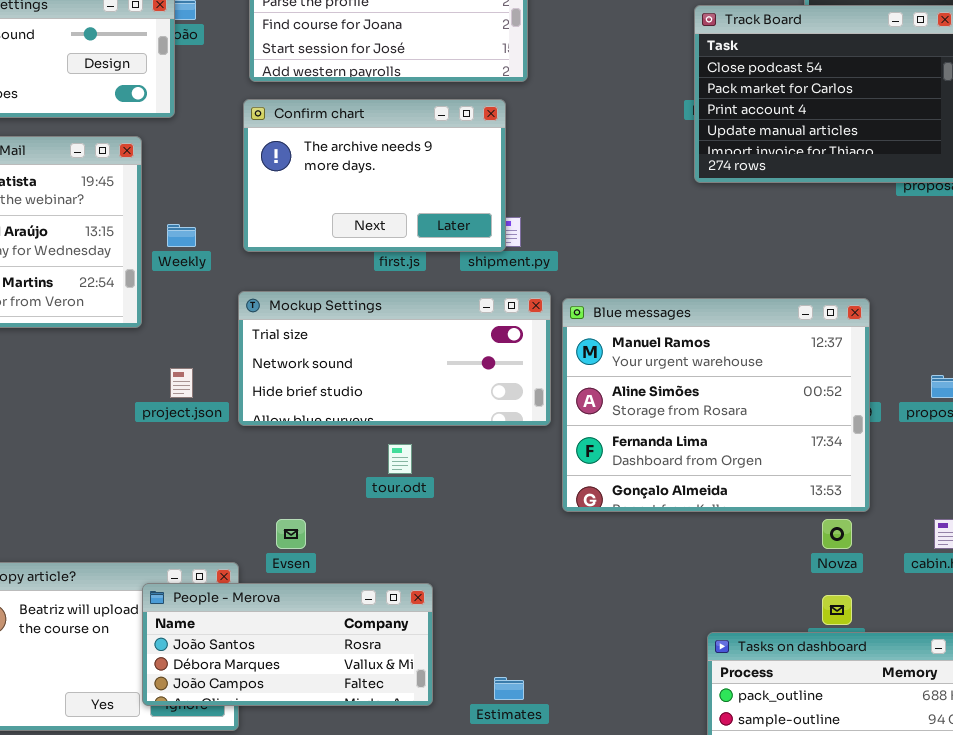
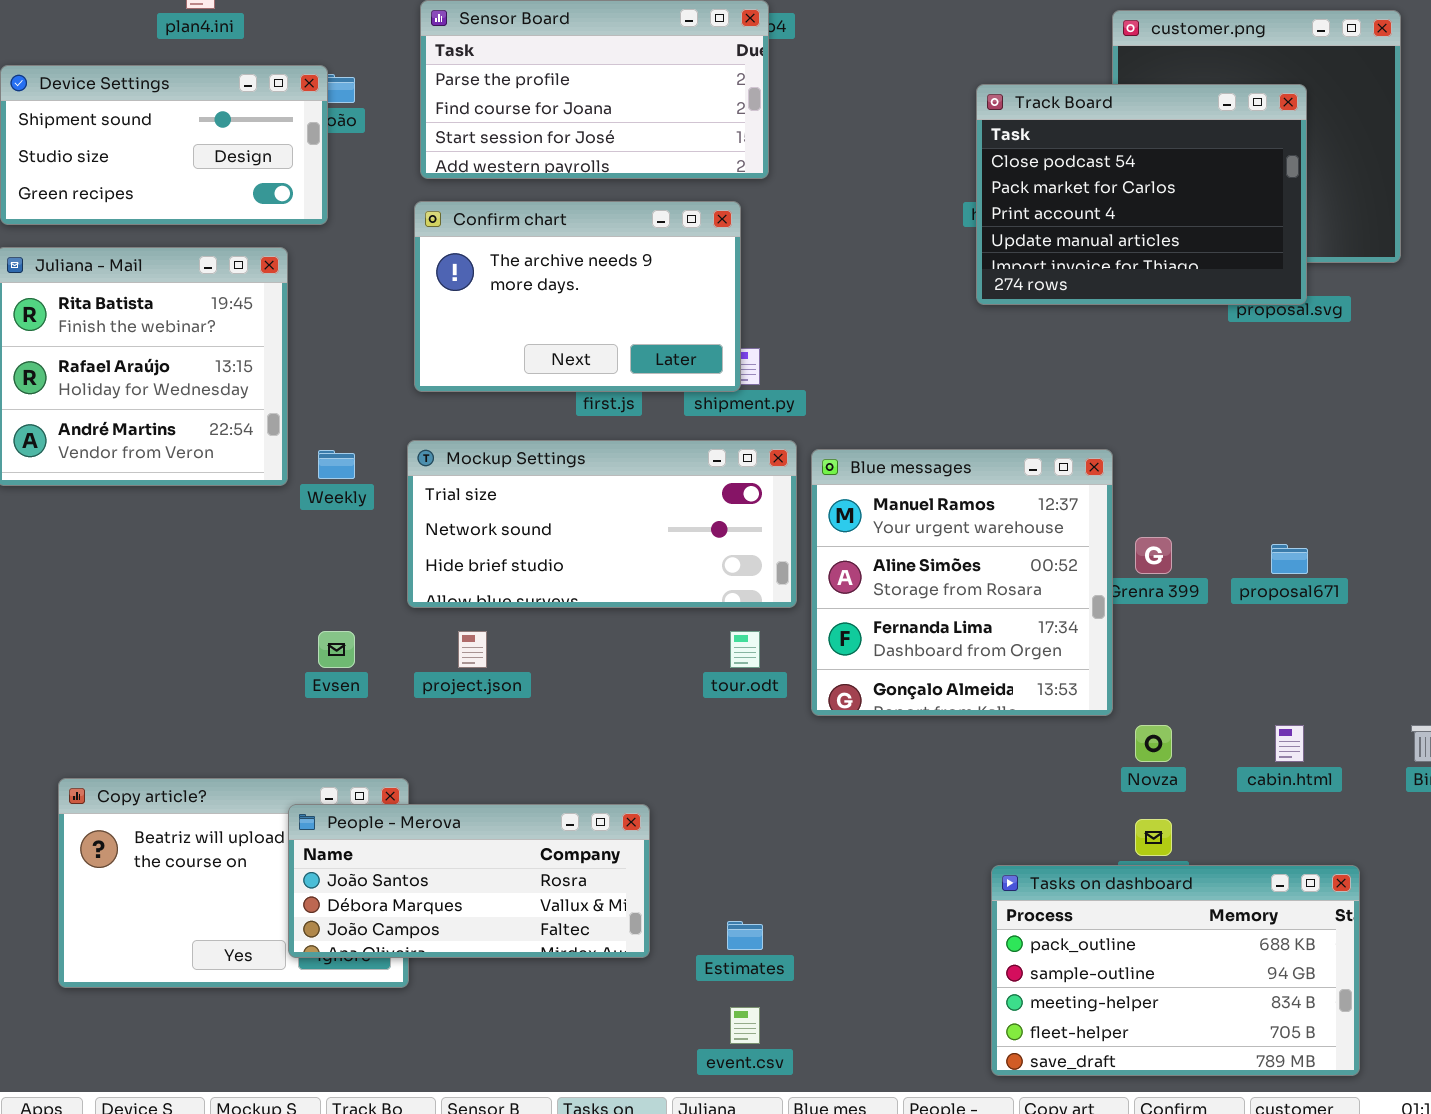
Weekly: [167,224,196,247] -> [318,450,355,479], moved
Blue messages: [562,298,870,512] -> [811,449,1113,716], resized
project.json: [170,368,193,398] -> [458,631,487,668], moved
tour.odt: [388,444,412,474] -> [730,631,760,668], moved
Evsen: [276,519,306,549] -> [318,631,355,668], moved

